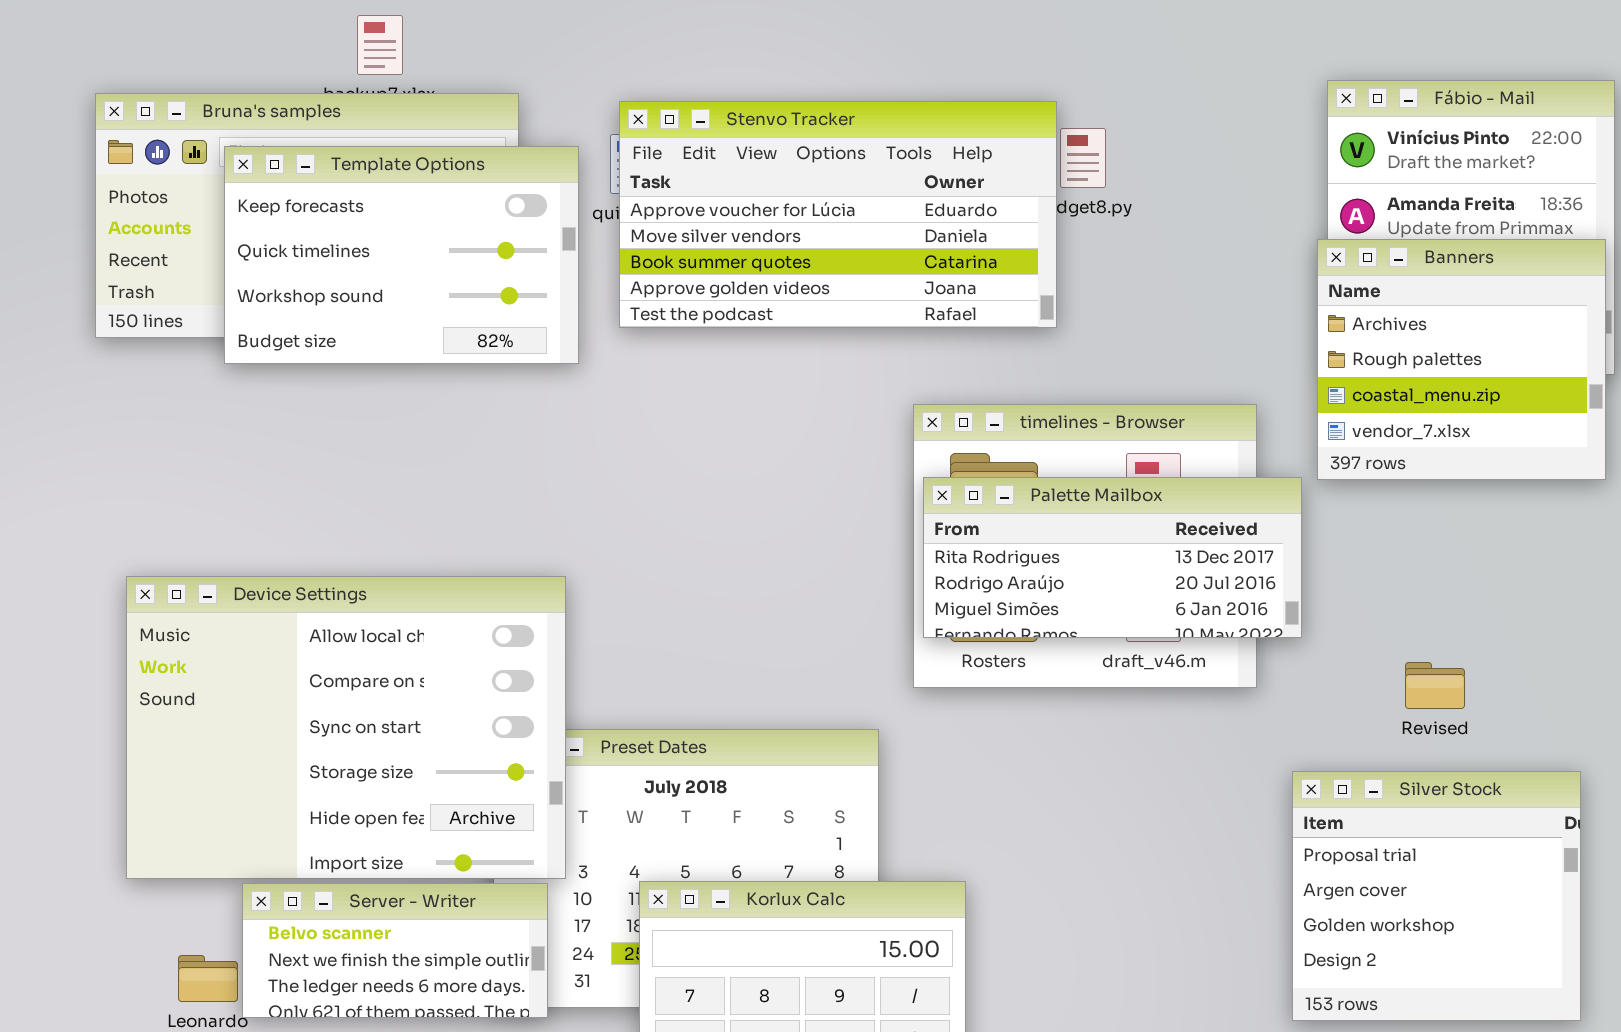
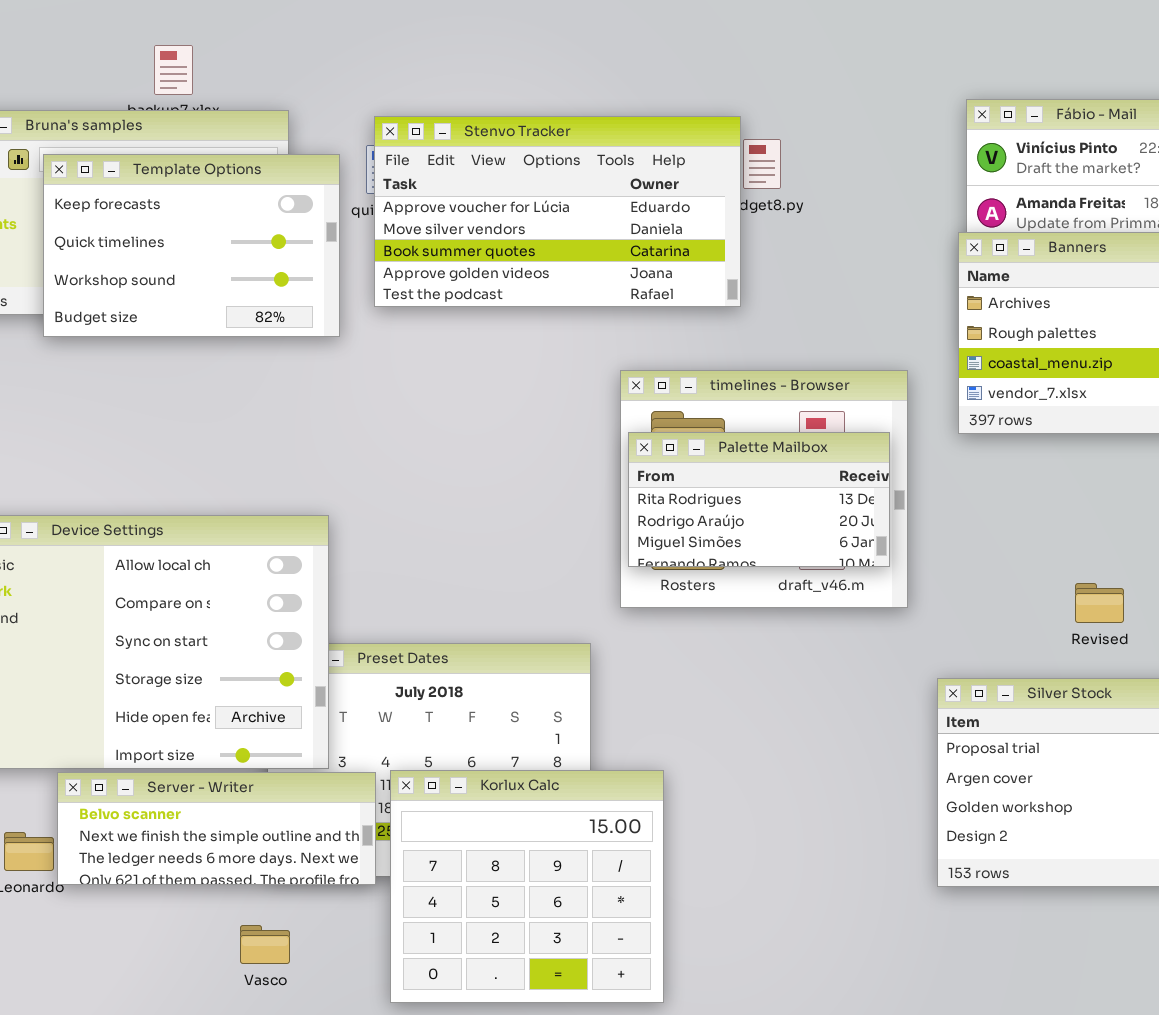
Palette Mailbox: [923,477,1302,638] -> [628,432,890,567], resized
Revised: [1405,662,1465,709] -> [1075,583,1124,623], moved
Server - Writer: [242,883,548,1018] -> [57,772,376,885], resized

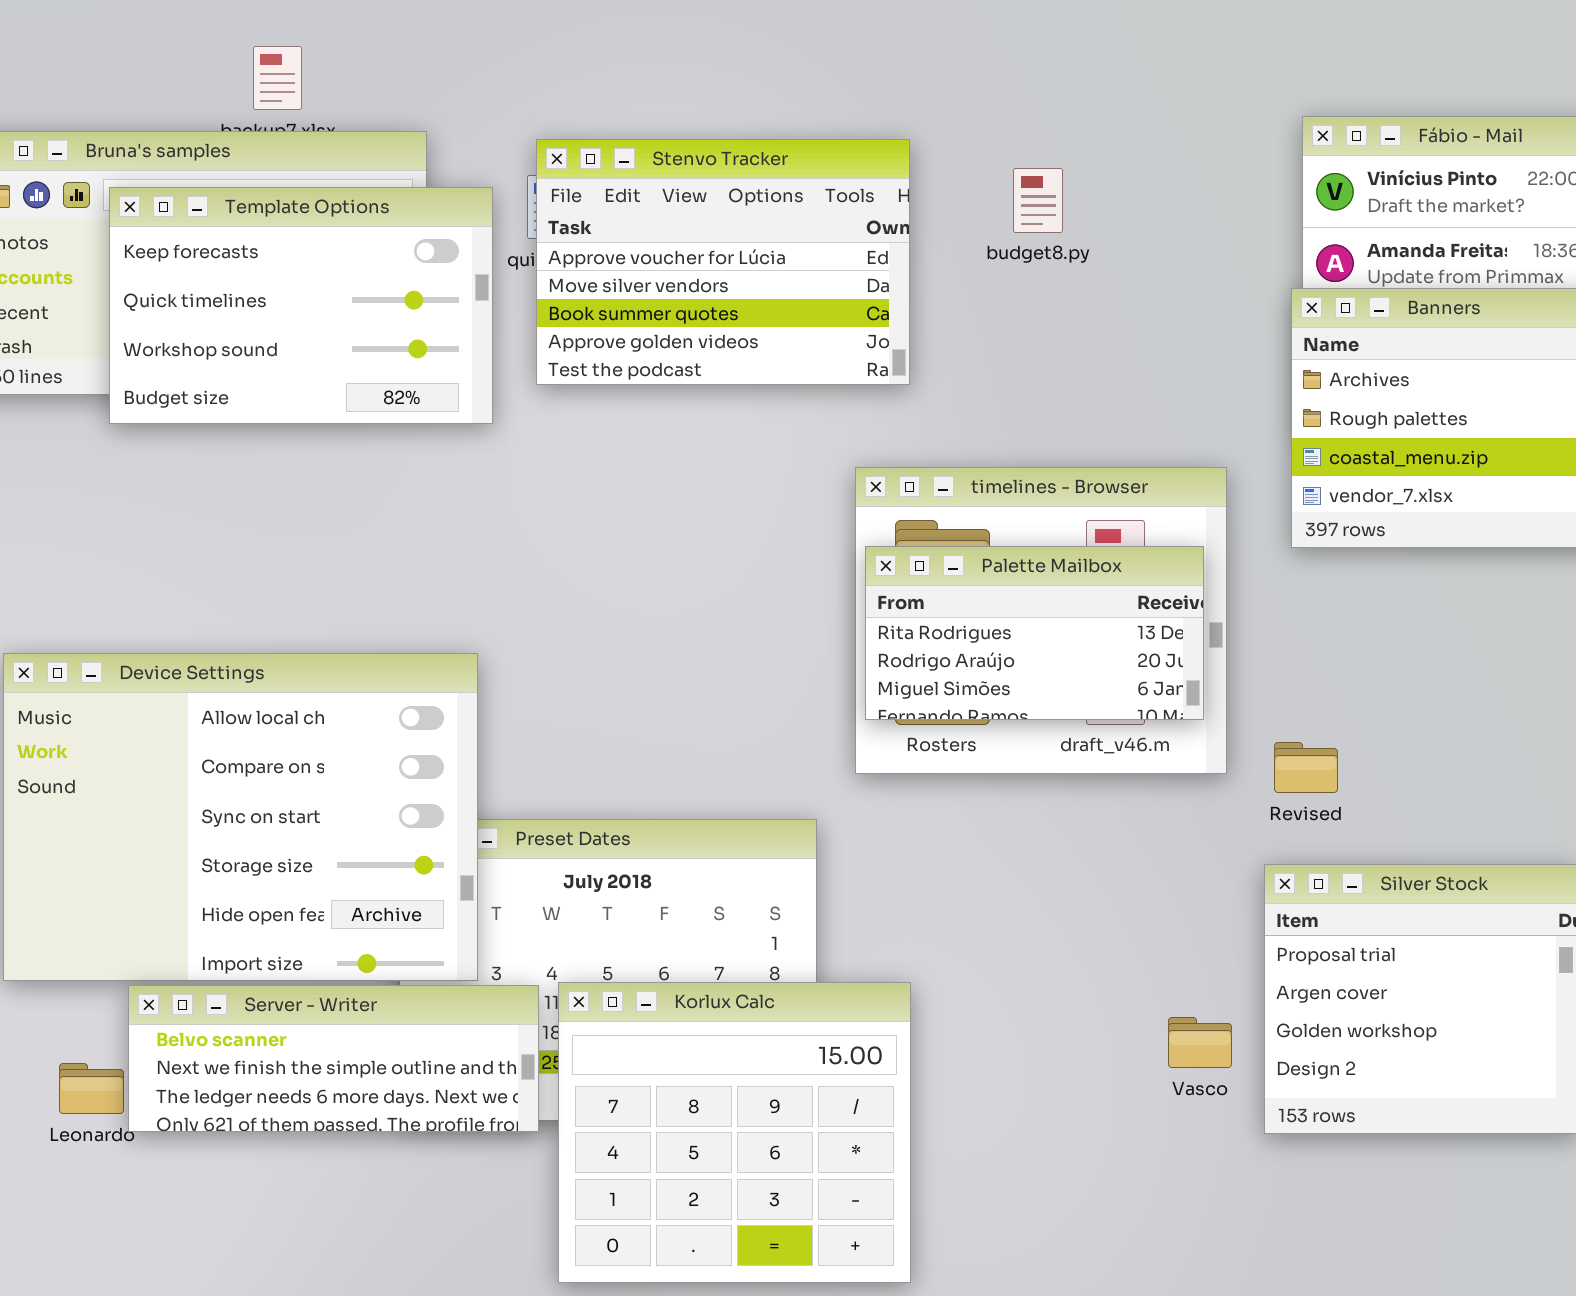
Stenvo Tracker: [374,116,741,307] -> [536,139,910,385], resized
Revised: [1075,583,1124,623] -> [1274,742,1338,793], moved
Vasco: [240,925,290,964] -> [1168,1017,1232,1068], moved

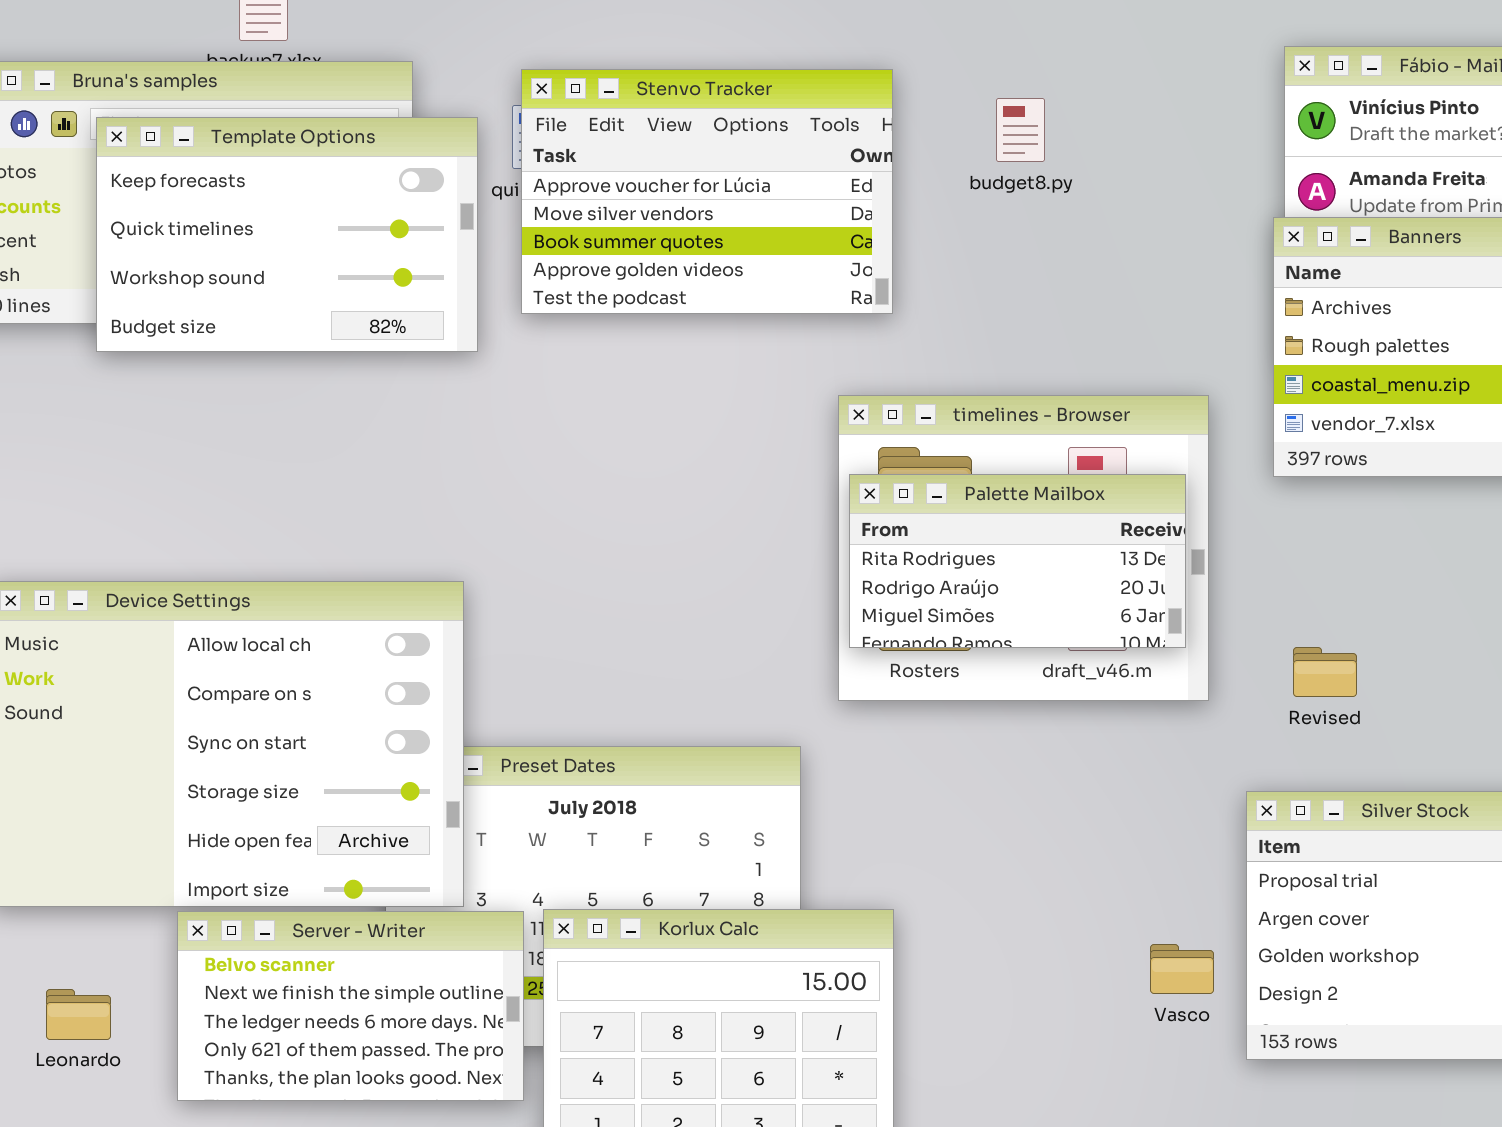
Revised: [1274,742,1338,793] -> [1293,647,1357,697], moved
Server - Writer: [128,985,539,1132] -> [177,911,524,1101], resized

